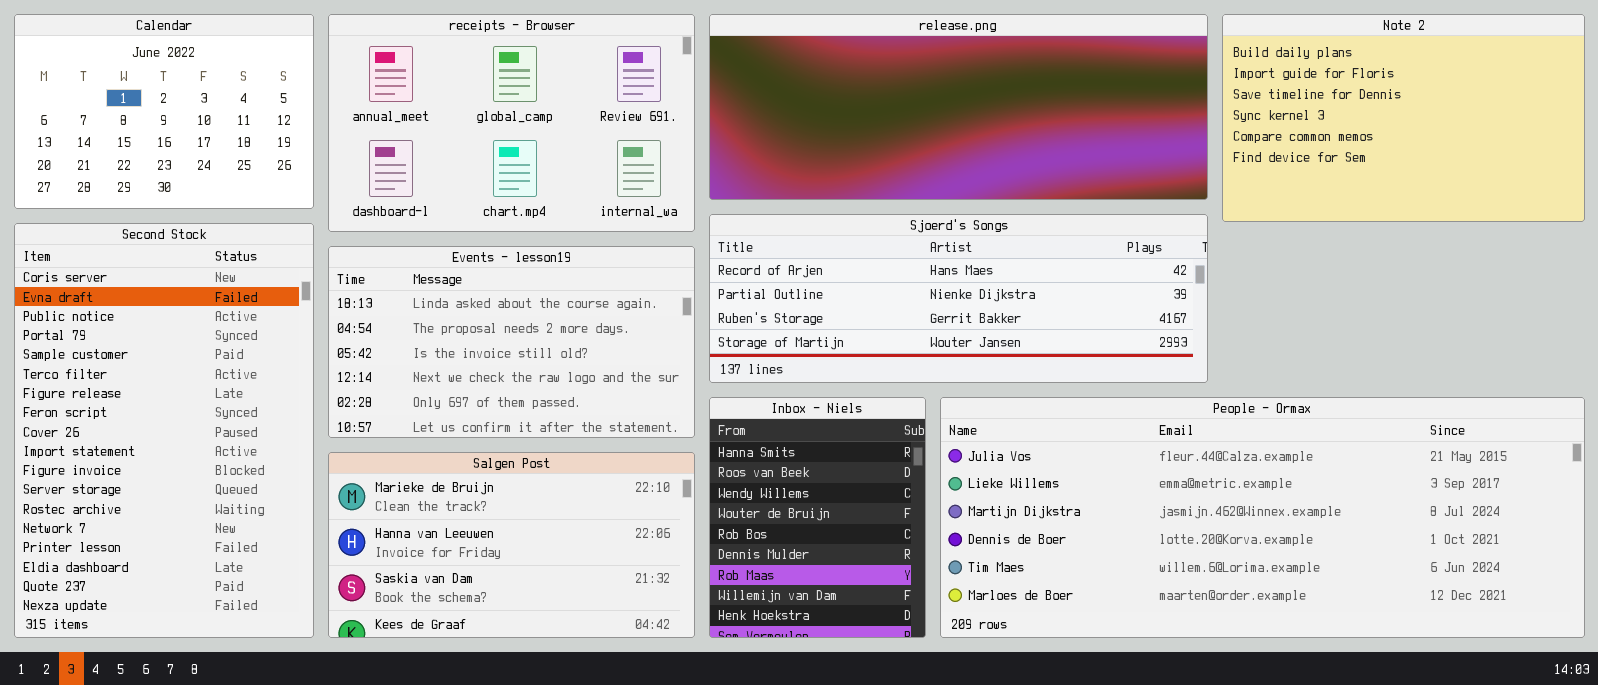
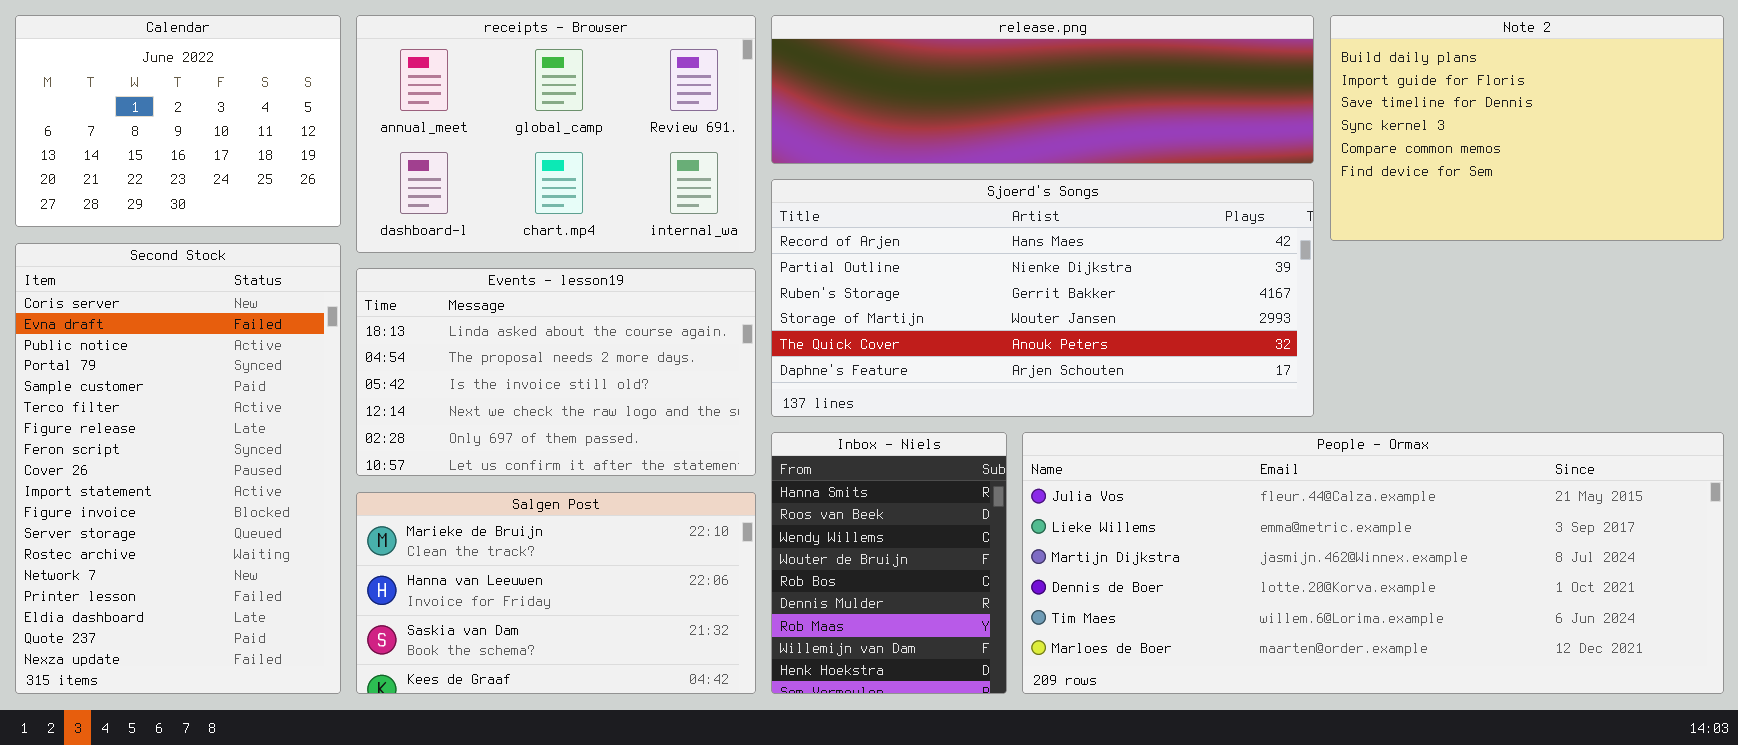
release.png: [709,14,1208,200] -> [771,15,1314,164], resized
Sjoerd's Songs: [709,214,1208,383] -> [771,179,1314,417], resized

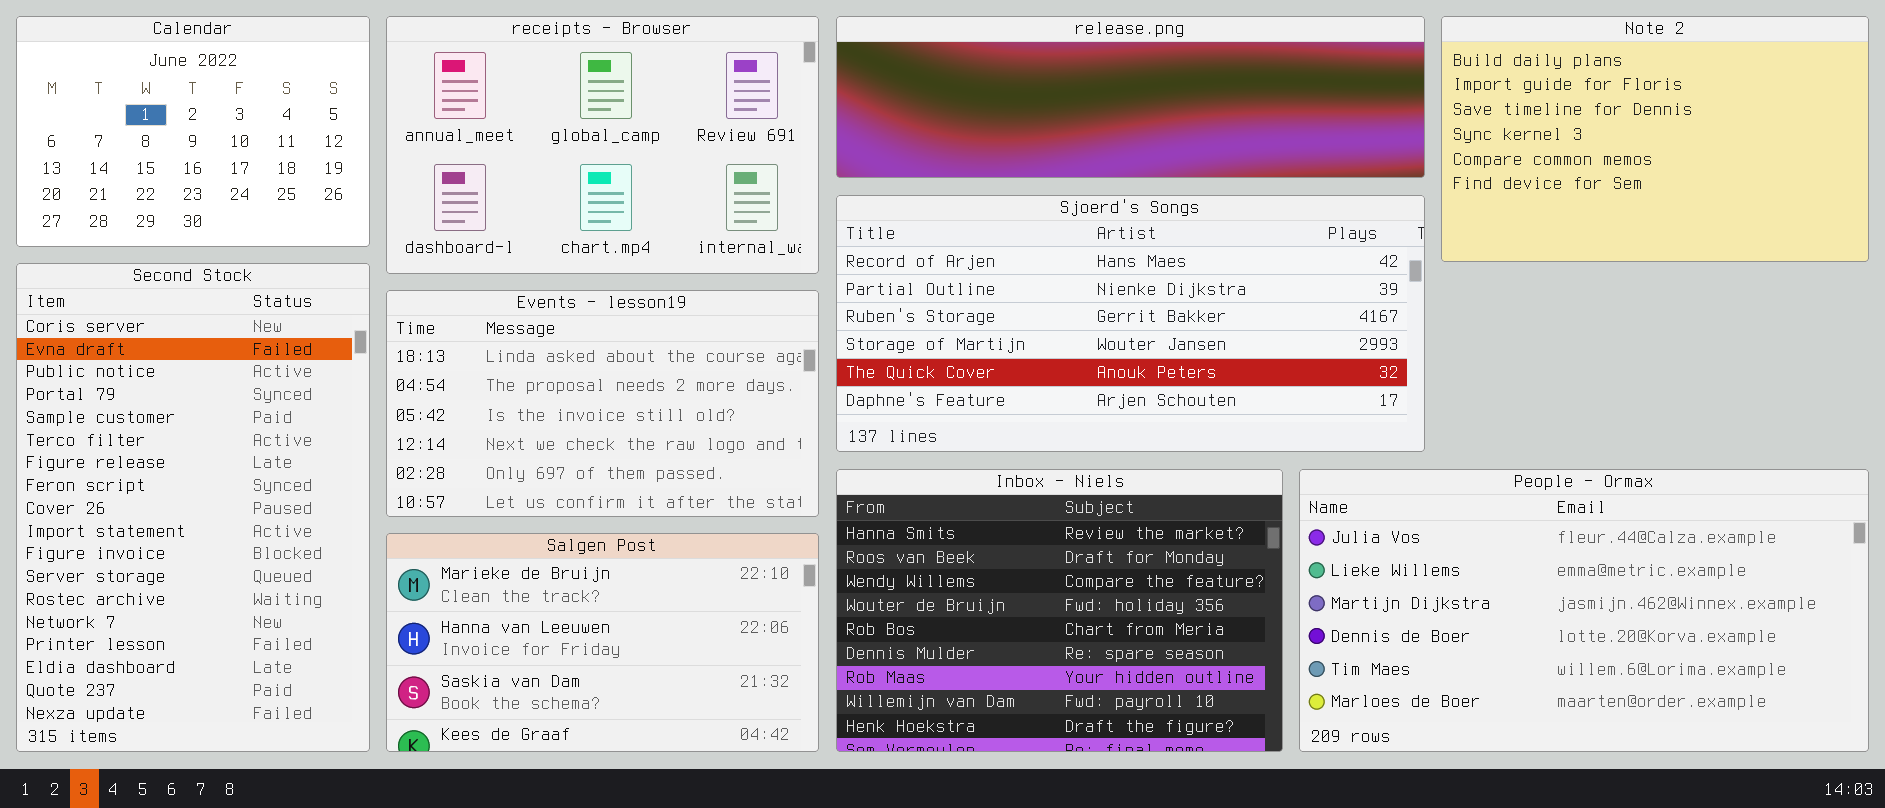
Inbox - Niels: [771,432,1007,694] -> [836,469,1283,752], resized
People - Ormax: [1022,432,1724,694] -> [1299,469,1869,752], resized

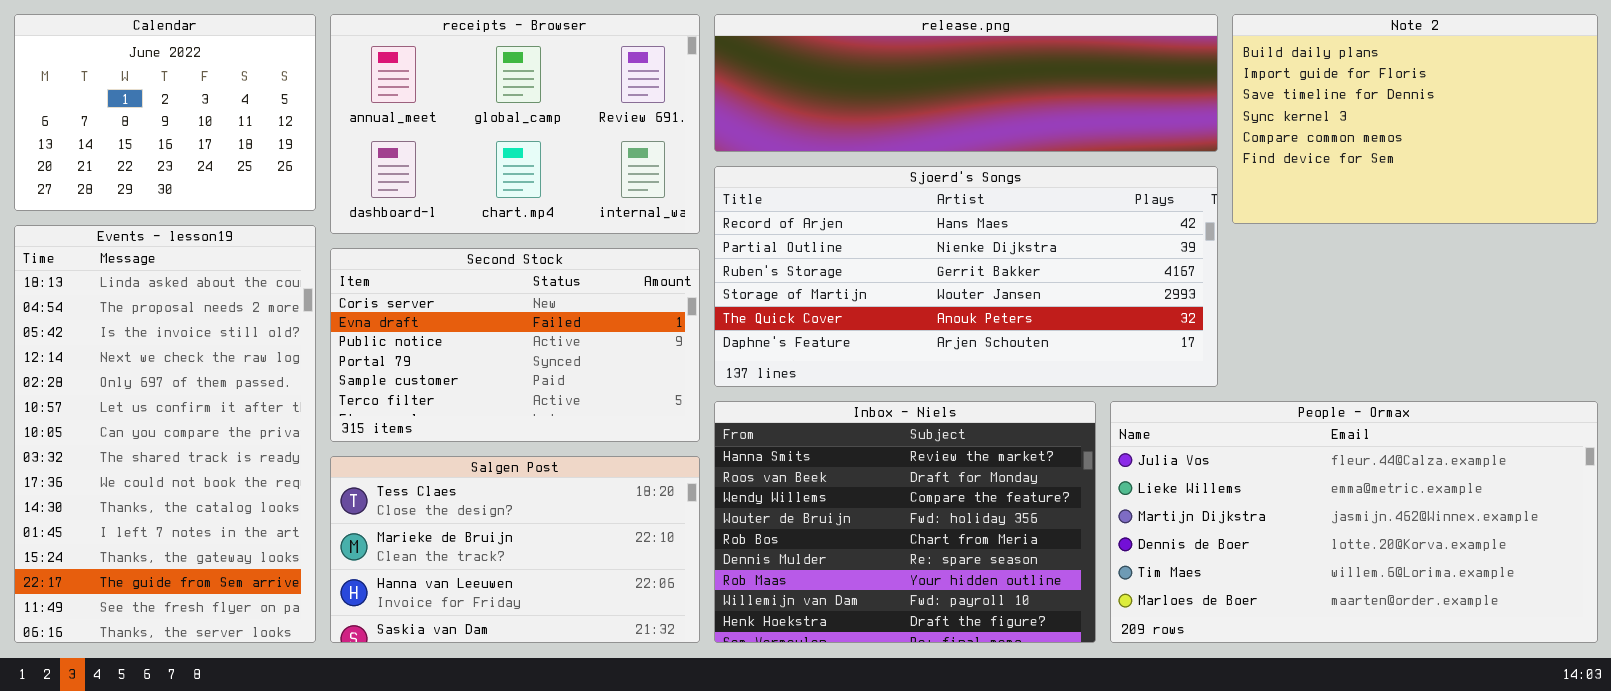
Second Stock: [16,263,370,752] -> [330,248,700,442], moved, resized
Events - lesson19: [386,290,819,517] -> [14,225,316,643], moved, resized
Salgen Post: [386,533,819,752] -> [330,456,700,643], scrolled up 1 row

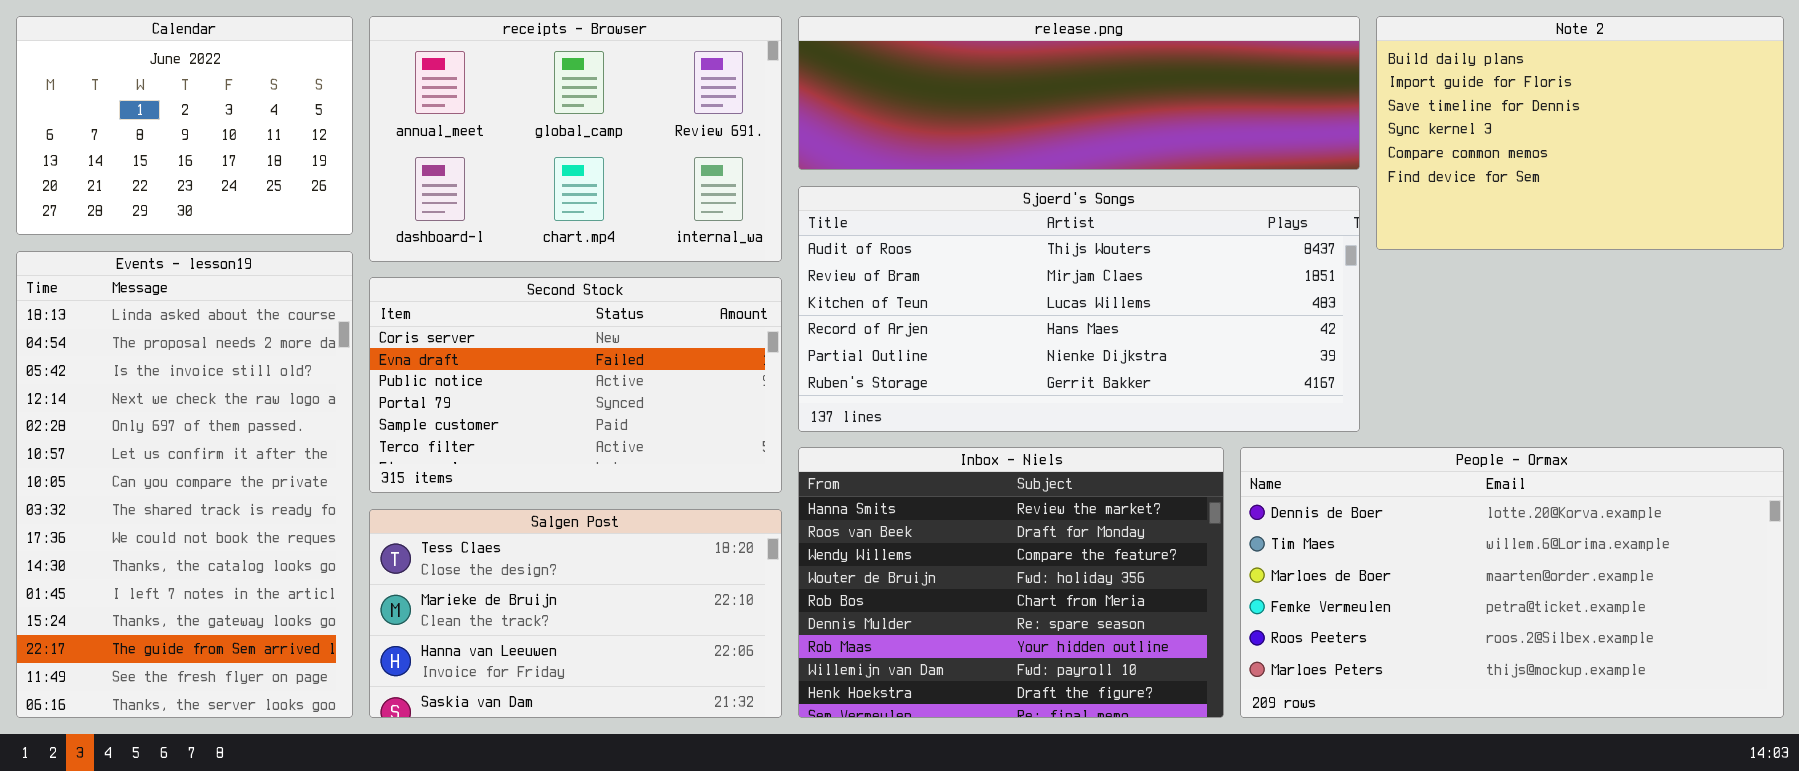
Sjoerd's Songs: [714,166,1218,387] -> [798,186,1360,432], scrolled up 3 rows
People - Ormax: [1110,401,1598,643] -> [1240,447,1784,718], scrolled down 3 rows

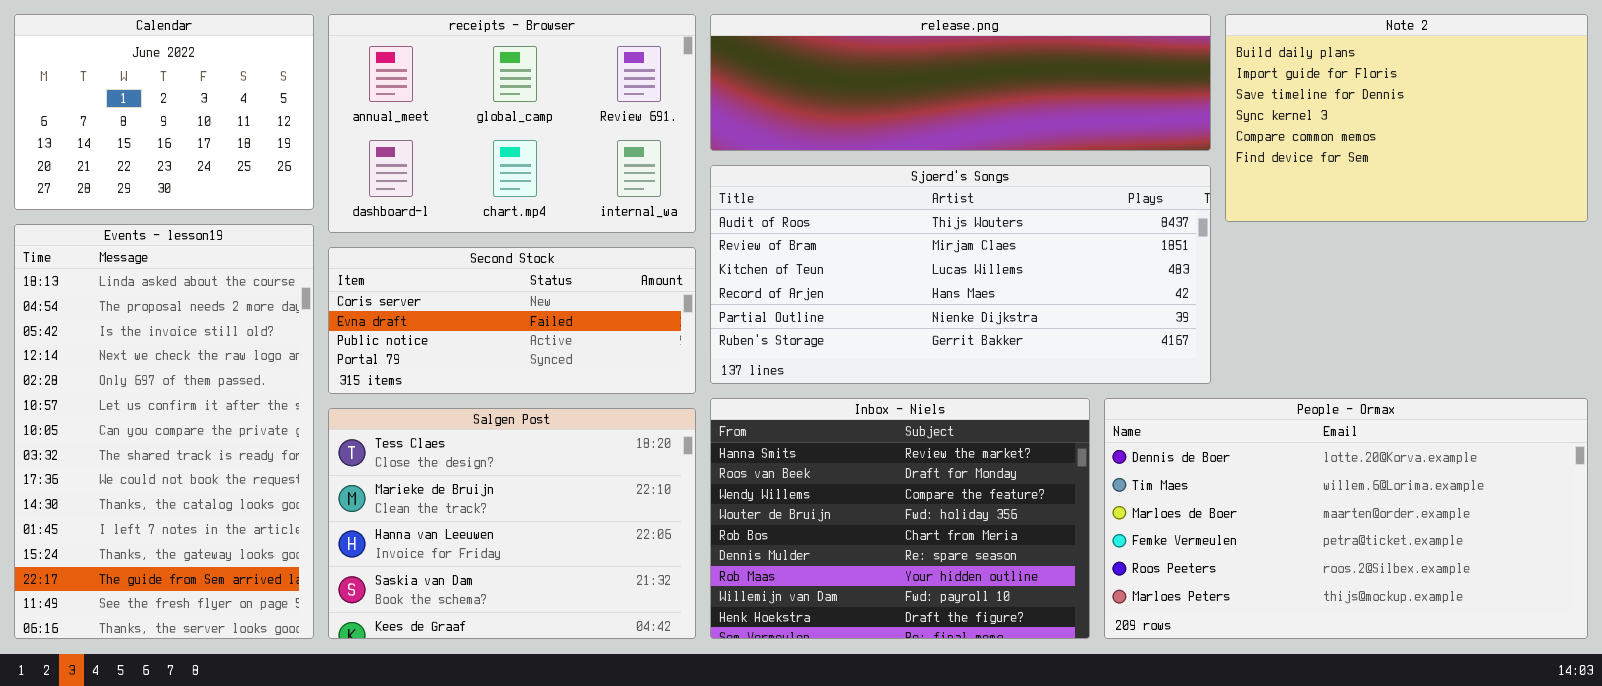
Second Stock: [369,277,782,493] -> [328,247,696,394], resized
Salgen Post: [369,509,782,718] -> [328,408,696,639], resized

